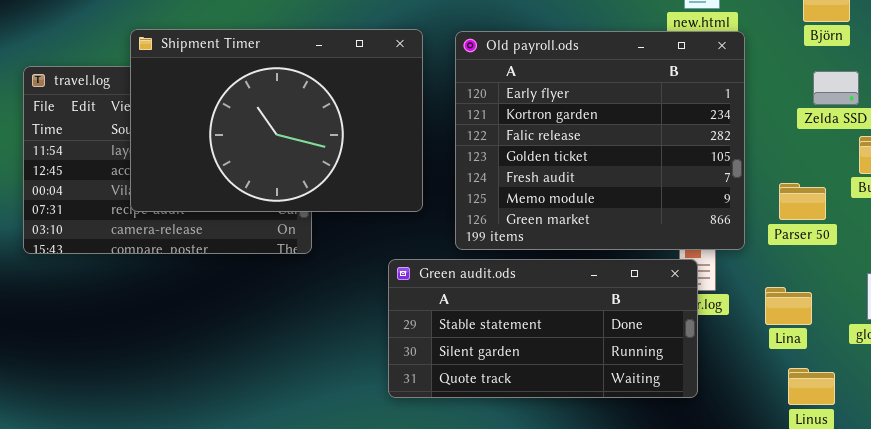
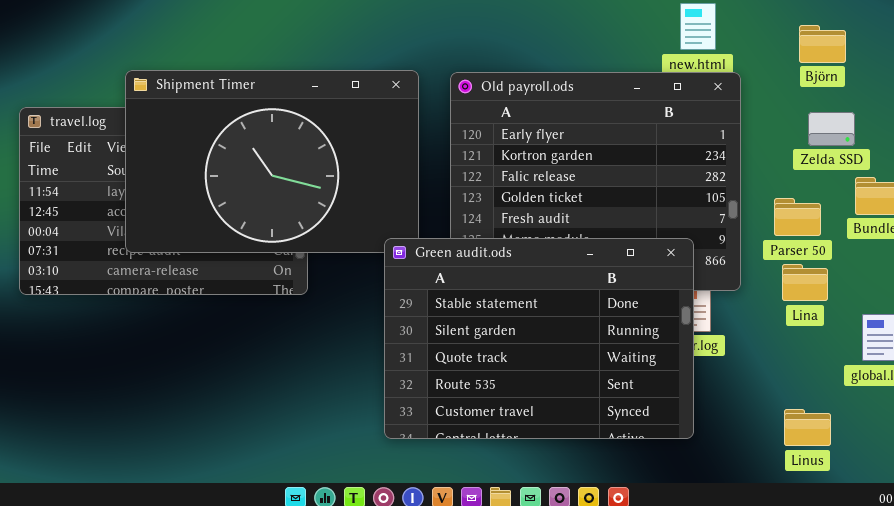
Parser 50: [779,183,826,220] -> [774,198,821,236], moved
Green audit.ods: [388,259,698,398] -> [384,238,694,439], resized
Lina: [765,287,812,325] -> [782,264,828,301], moved

